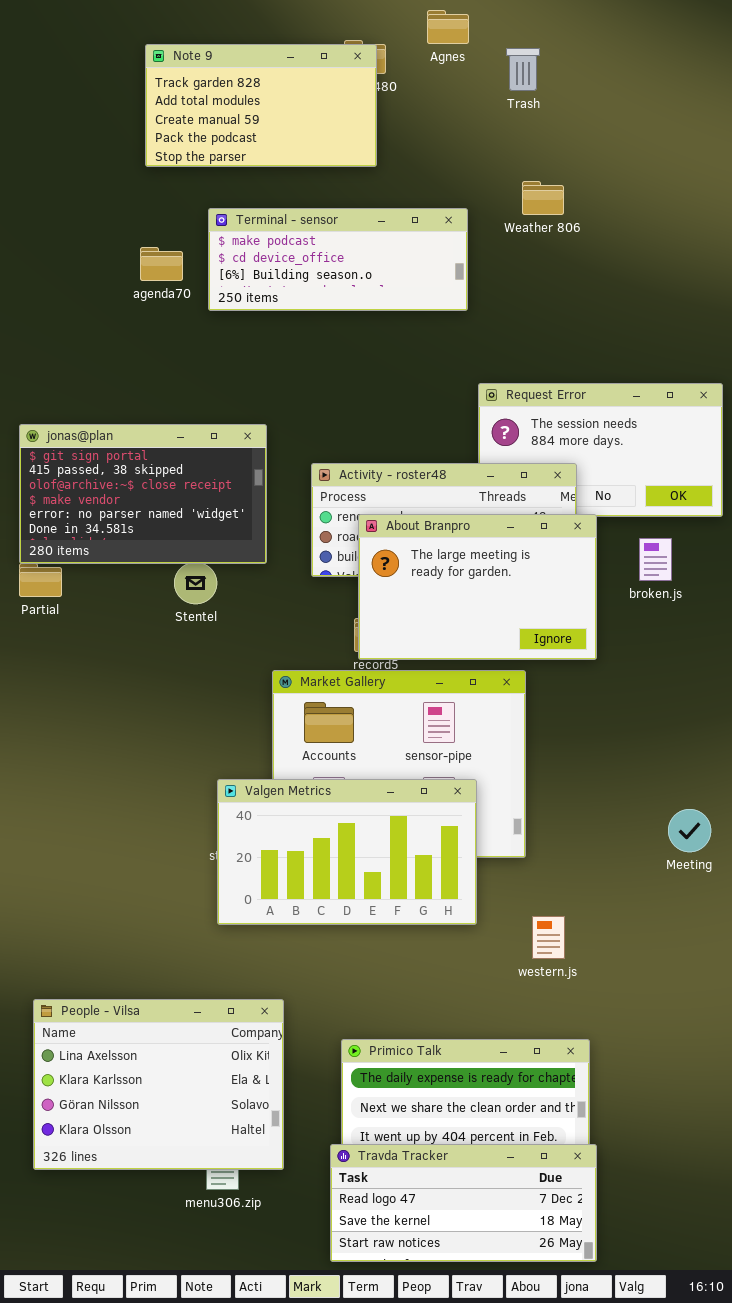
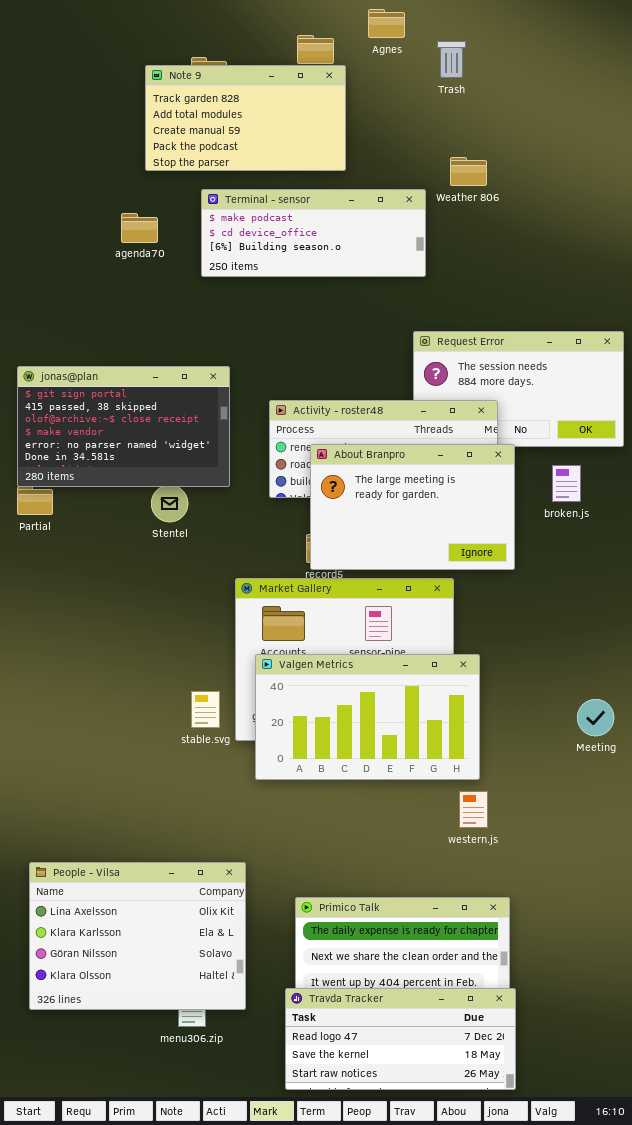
Note 9: [145,44,377,167] -> [145,65,346,171], moved
Terminal - sensor: [208,208,468,311] -> [201,189,426,277], moved
Valgen Metrics: [217,779,477,925] -> [255,654,480,780], moved

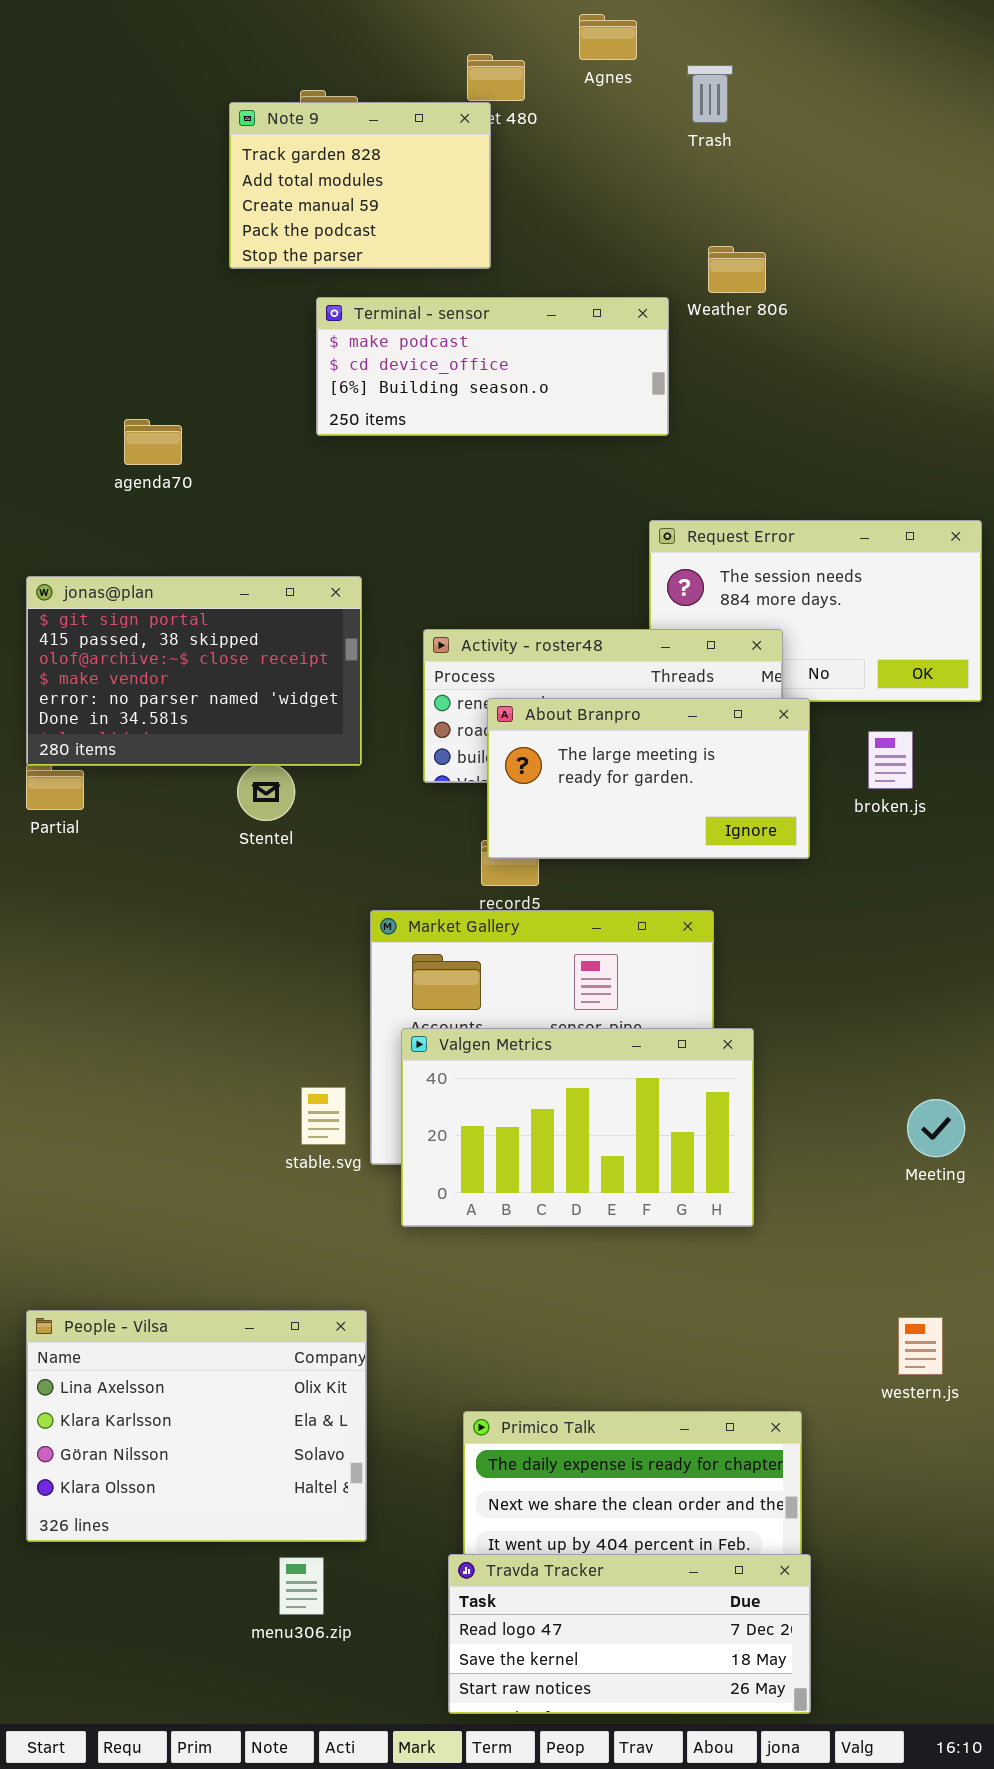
Note 9: [145,65,346,171] -> [229,102,491,269], resized
agenda70: [121,213,158,243] -> [124,419,182,465], moved
About Branpro: [310,444,515,570] -> [487,698,810,859], resized
western.js: [459,791,488,828] -> [898,1317,943,1375], moved
People - Vilsa: [29,862,246,1010] -> [26,1310,367,1542], moved

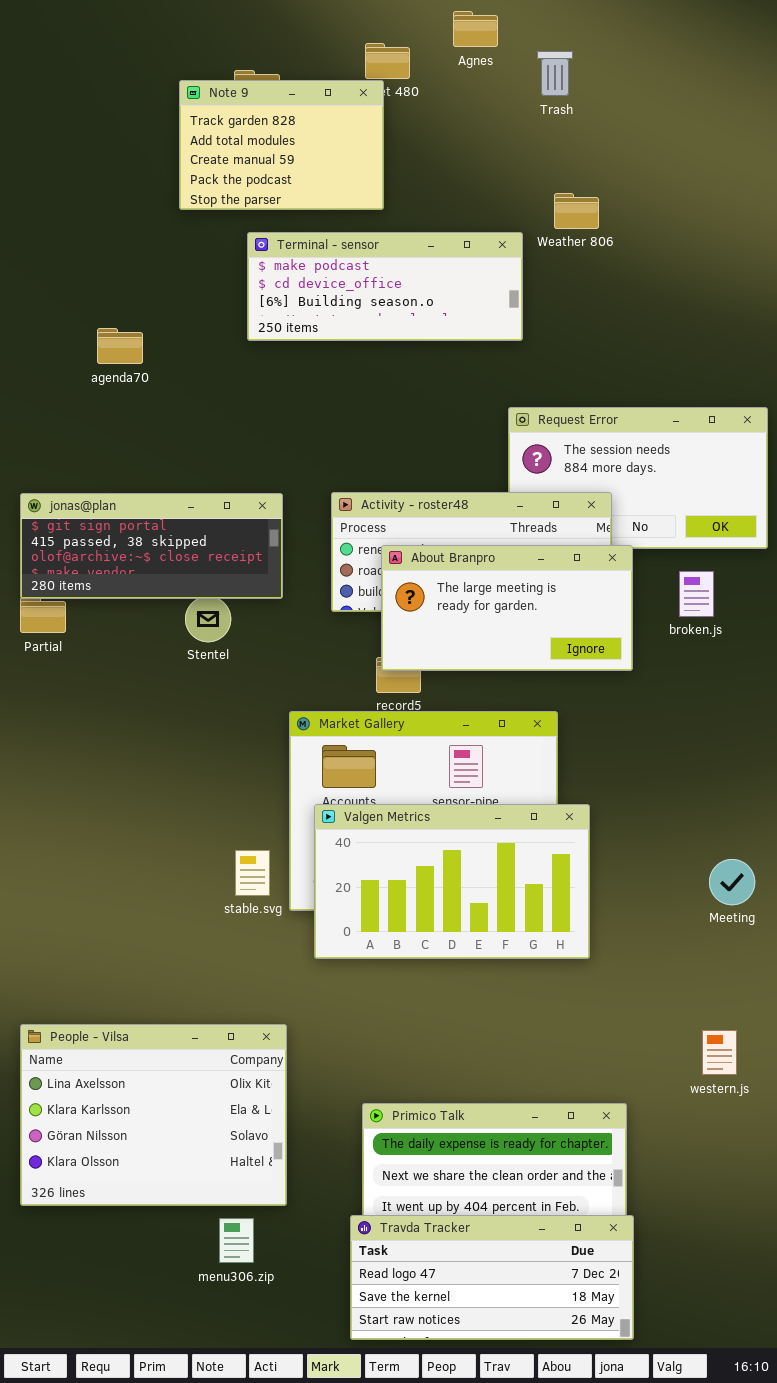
jonas@plan: [26,576,362,766] -> [20,493,283,599], resized

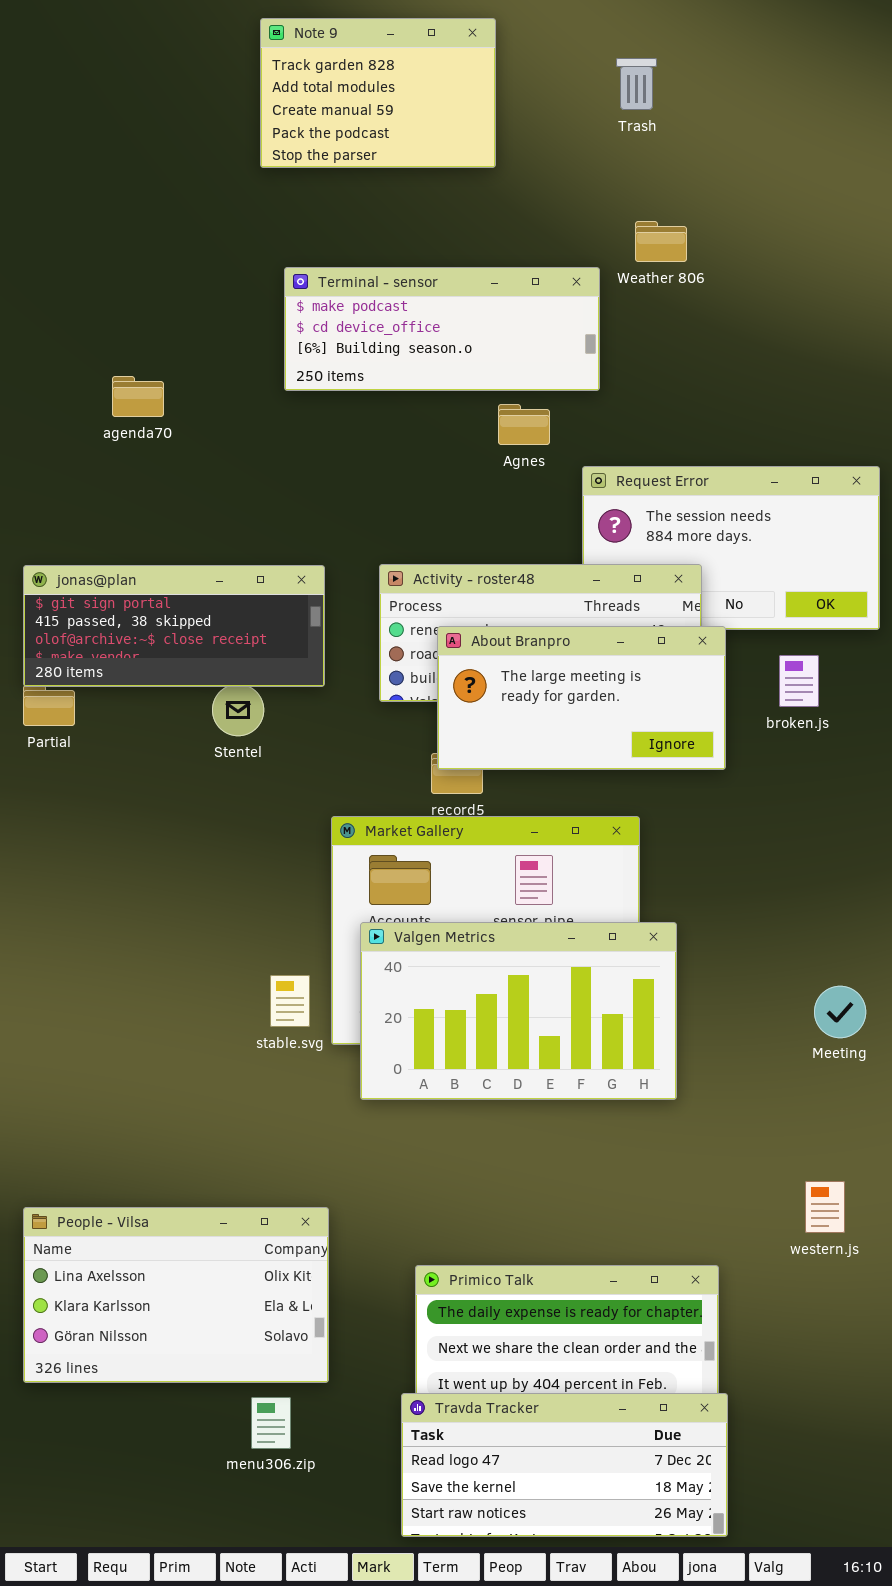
Agnes: [453,11,498,47] -> [498,404,550,445], moved
Note 9: [179,80,384,210] -> [260,18,496,168], moved
People - Vilsa: [20,1024,287,1206] -> [23,1207,329,1383], resized

